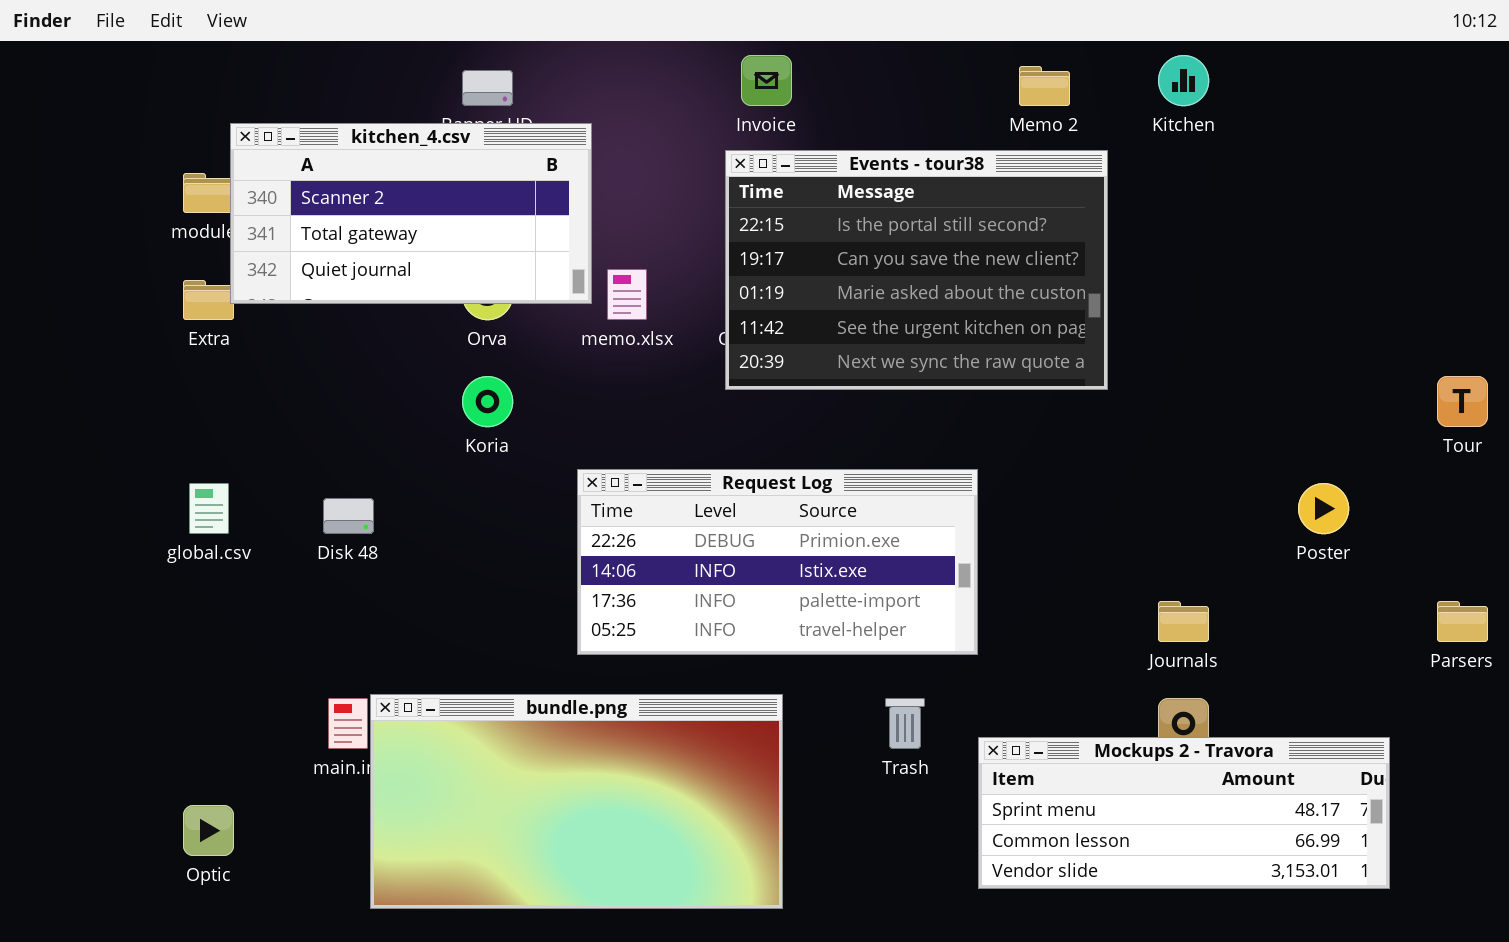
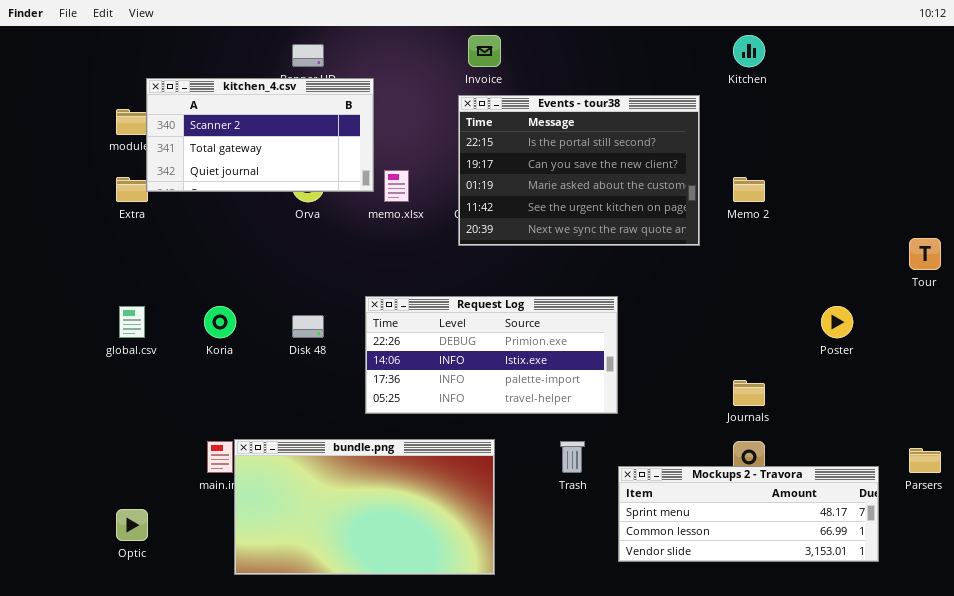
Memo 2: [1019,66,1070,106] -> [733,177,765,202], moved
Koria: [462,376,513,427] -> [204,306,236,338], moved
Disk 48: [323,498,374,534] -> [292,315,324,338], moved
Parsers: [1437,601,1488,642] -> [909,448,941,473], moved

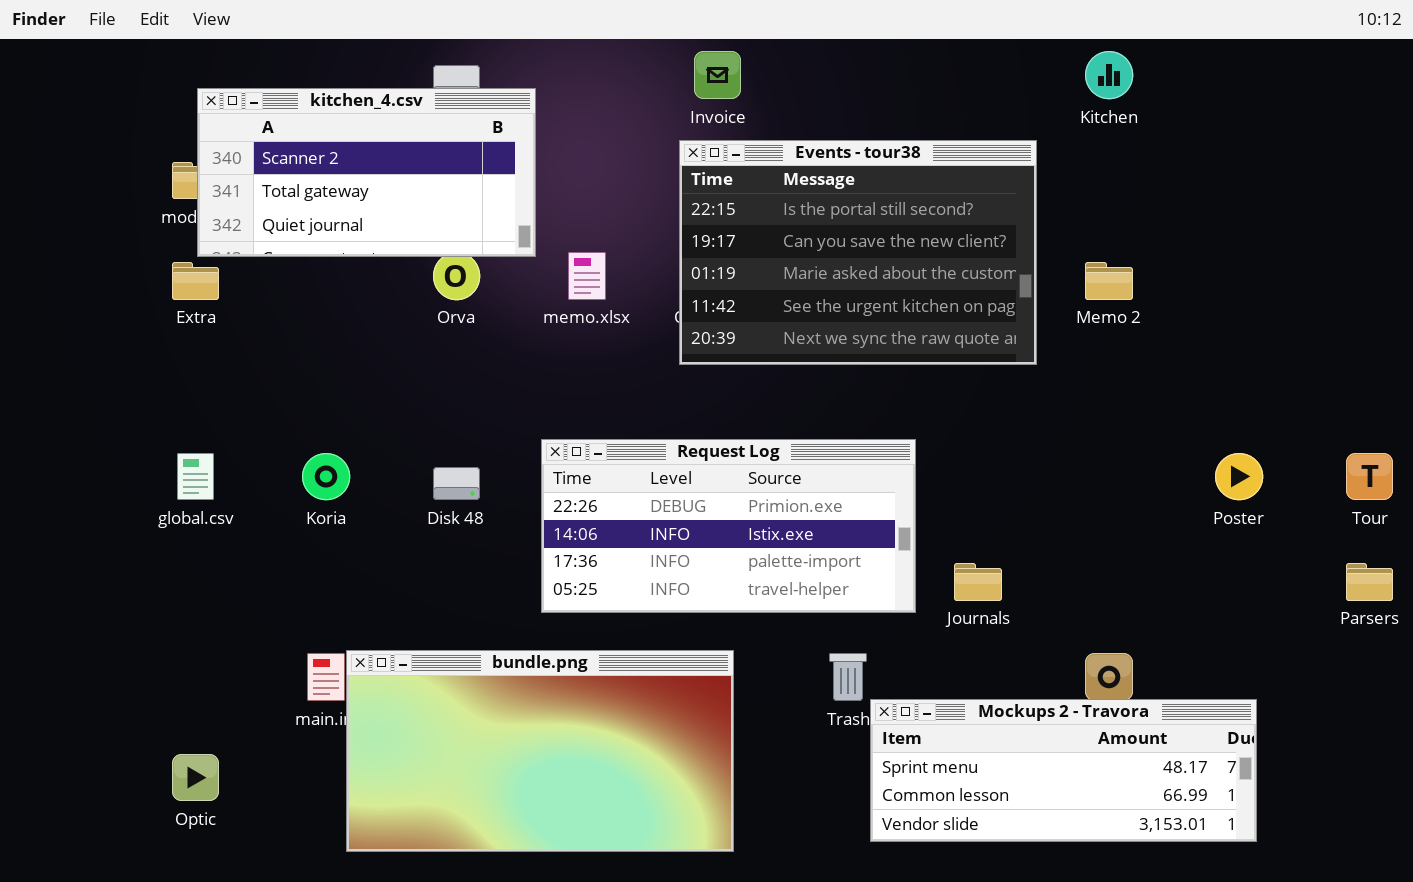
kitchen_4.csv: [146,78,374,192] -> [197,88,536,257], moved
Tour: [909,238,941,270] -> [1346,453,1393,500], moved
Journals: [733,380,765,406] -> [954,563,1002,601], moved
Parsers: [909,448,941,473] -> [1346,563,1393,601], moved
Mockups 2 - Travora: [618,466,879,562] -> [870,699,1257,842], moved

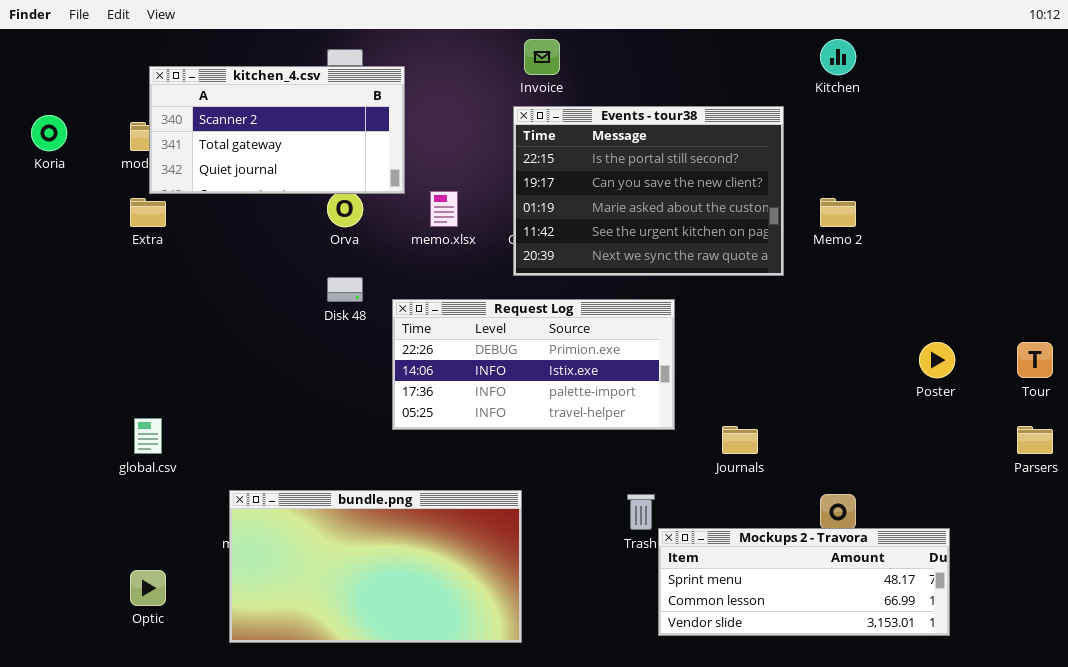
Request Log: [541,439,916,613] -> [392,299,675,430], moved
global.csv: [177,453,214,500] -> [134,418,162,454], moved
Koria: [302,453,350,500] -> [31,115,67,151], moved
Disk 48: [433,467,480,500] -> [327,277,363,302], moved
bundle.png: [346,650,734,852] -> [229,490,522,643], moved

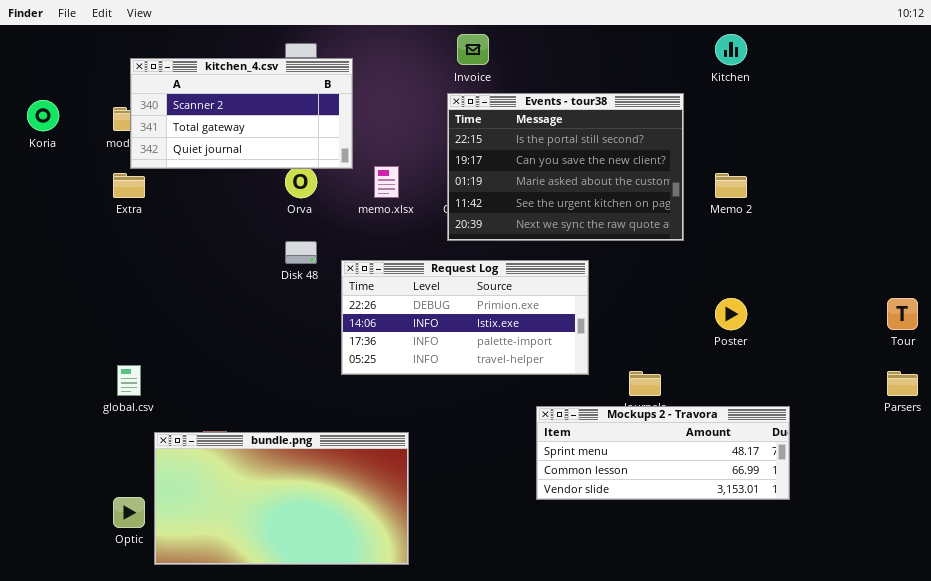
Poster: [919,342,955,378] -> [715,298,747,330], moved
bundle.png: [229,490,522,643] -> [154,432,409,565], moved
Mockups 2 - Travora: [658,528,950,636] -> [536,406,790,500], moved

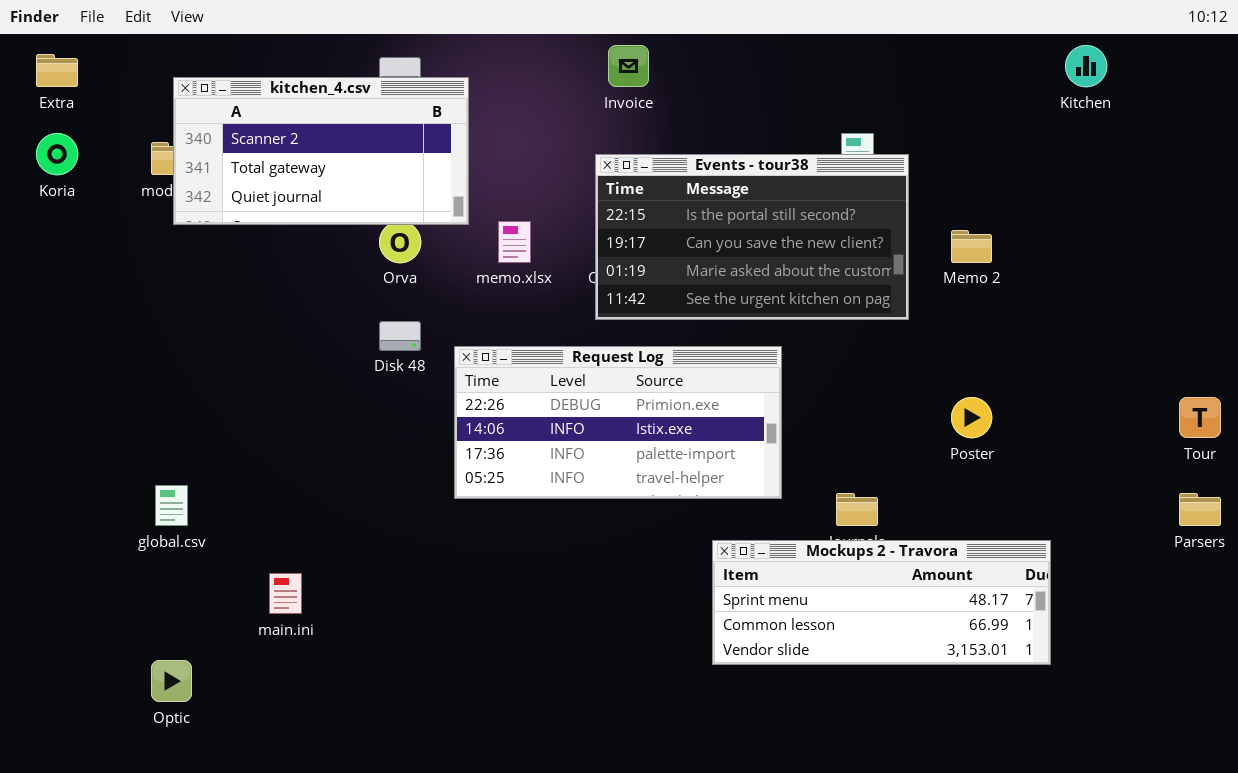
Kitchen: [715,34,747,65] -> [1065,45,1107,87], moved
Events - tour38: [447,93,684,241] -> [595,154,909,320], resized
Extra: [113,173,145,198] -> [36,54,78,87], moved
bundle.png: [154,432,409,565] -> none, closed

